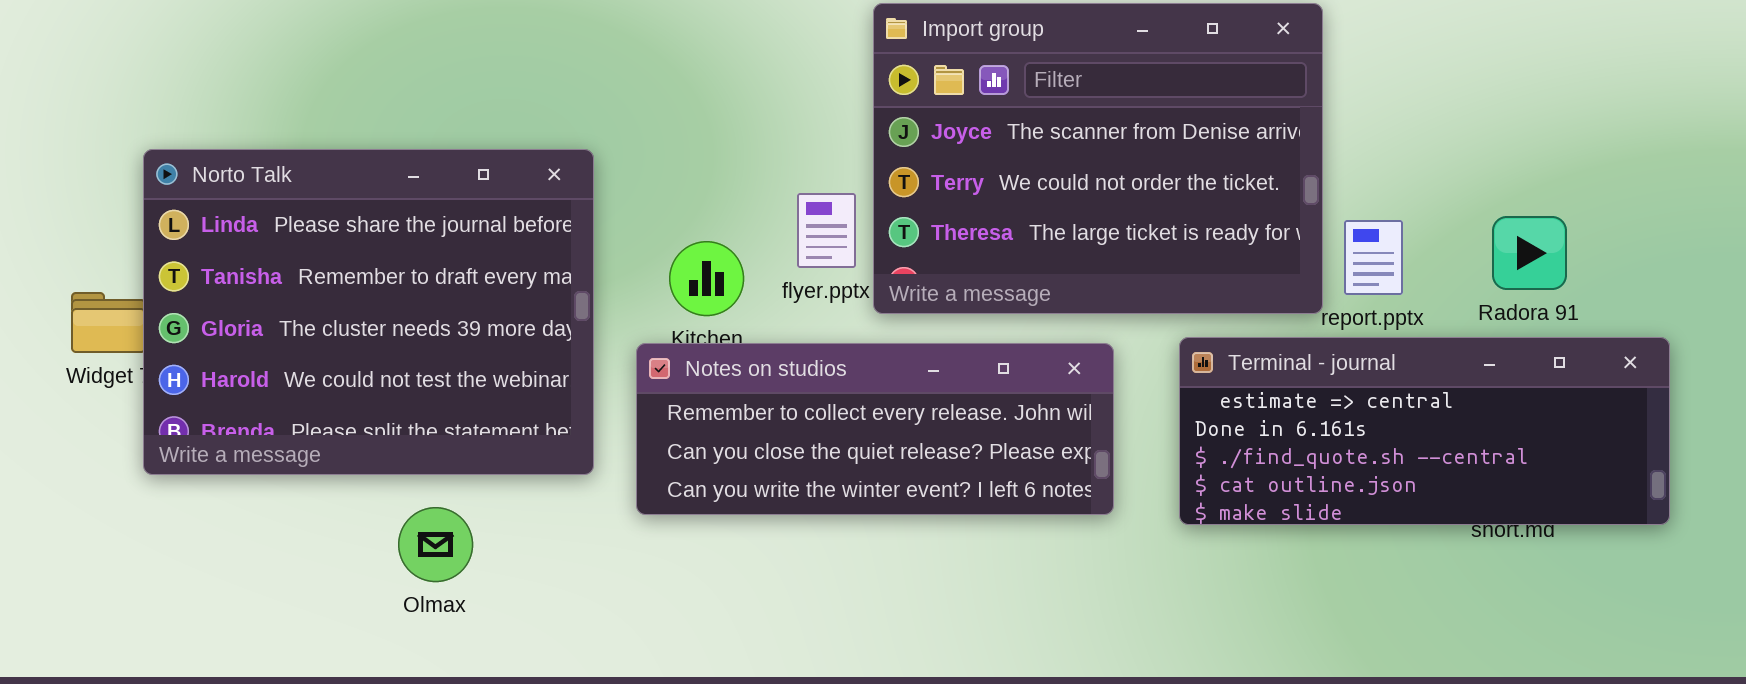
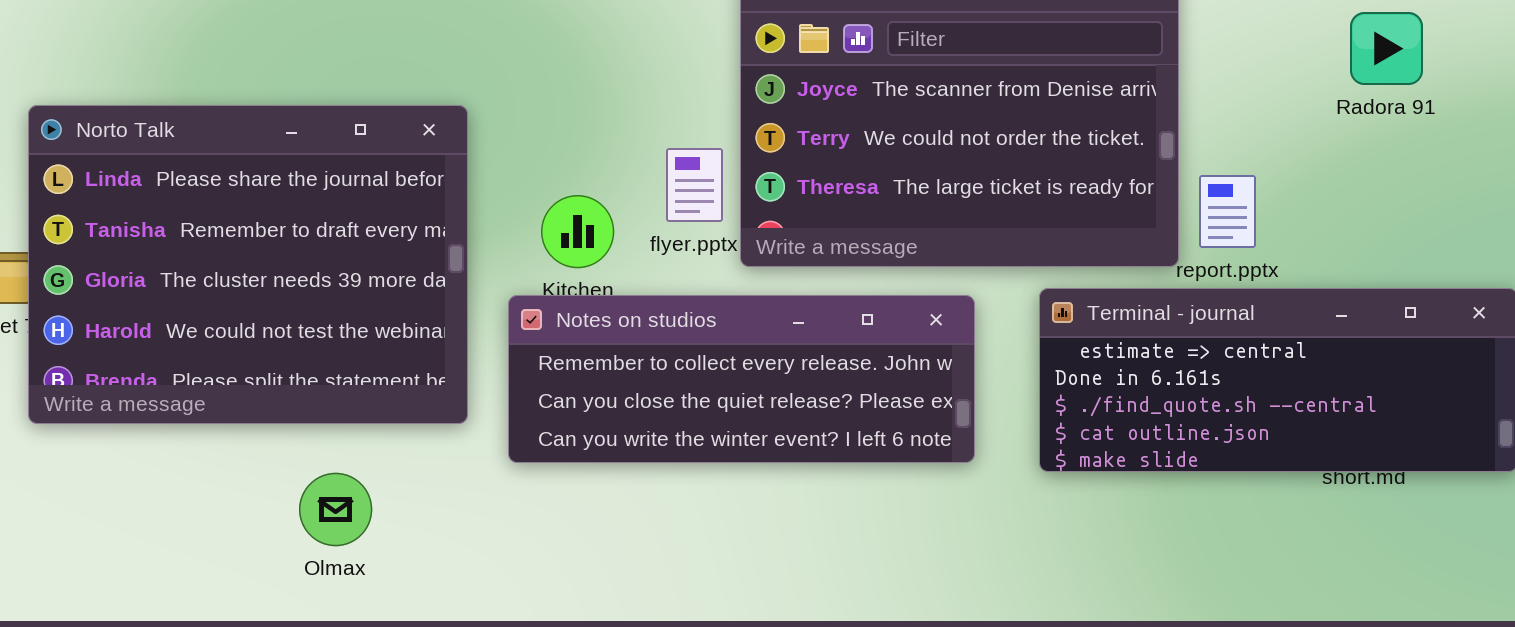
Radora 91: [1492,216,1567,290] -> [1350,12,1423,85], moved
Olmax: [398,507,473,582] -> [299,473,372,546], moved

